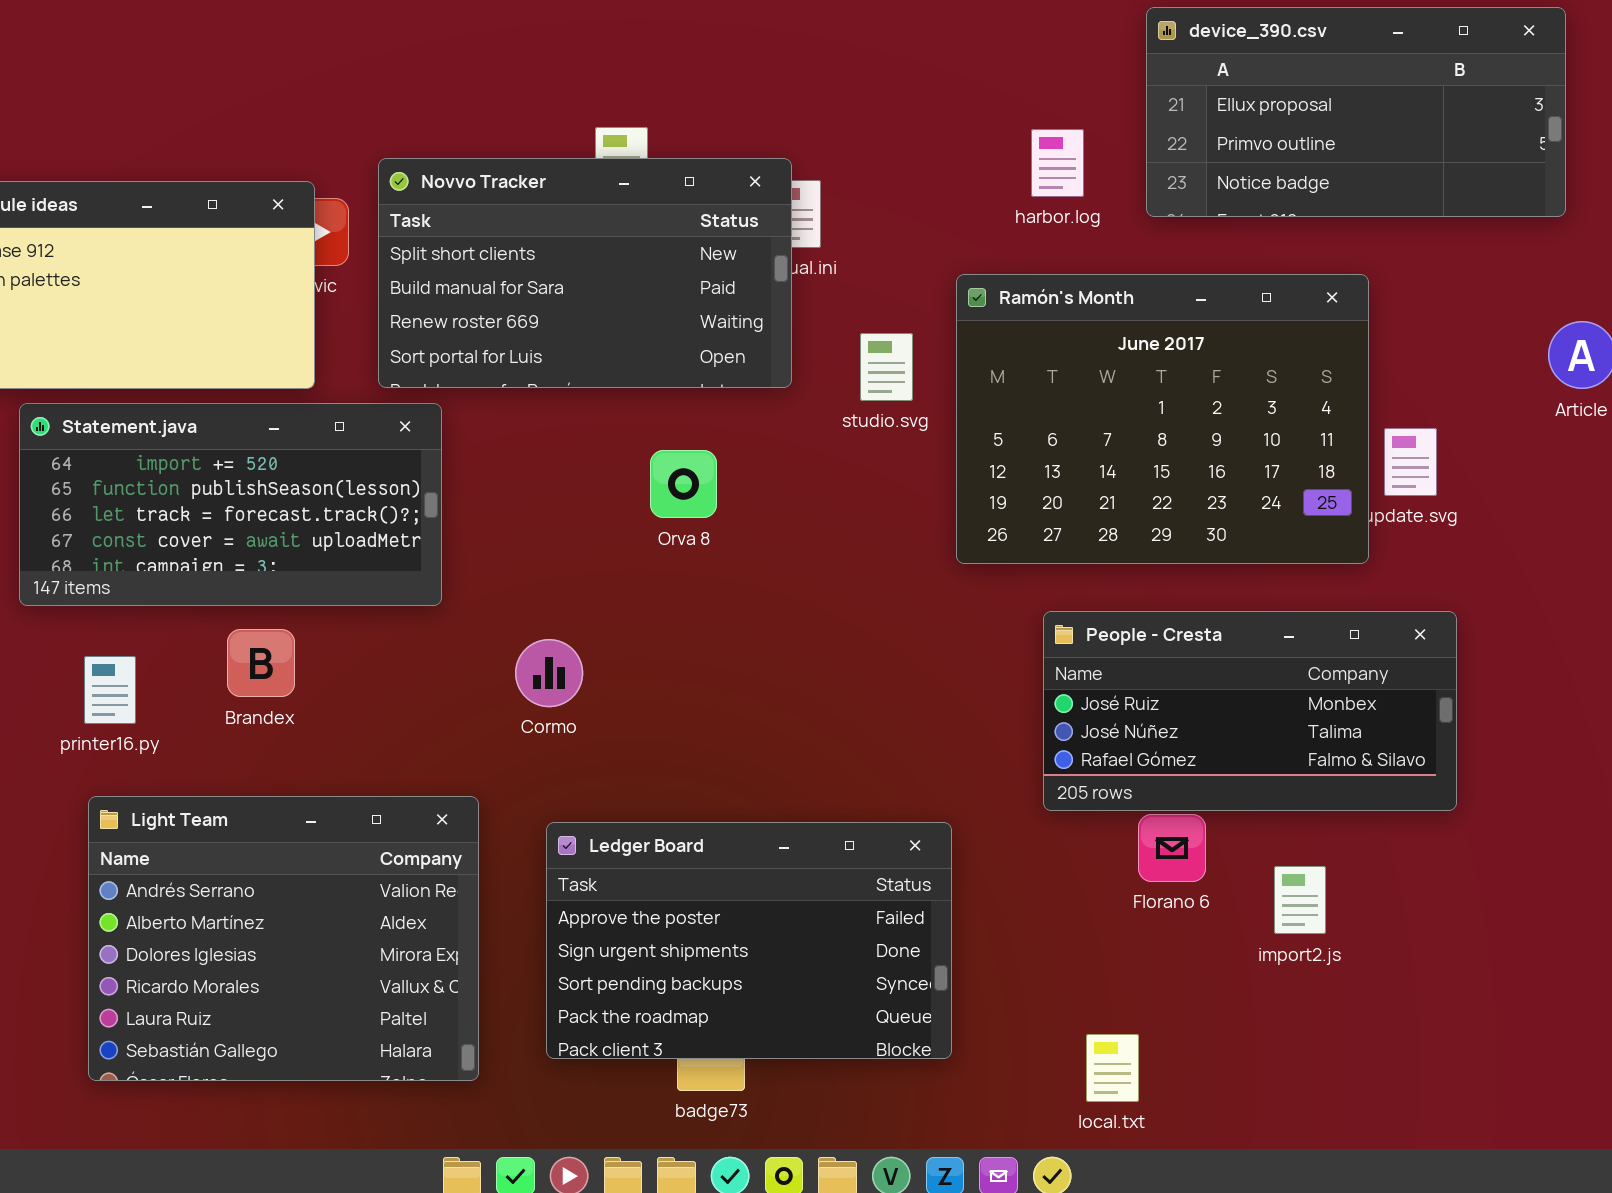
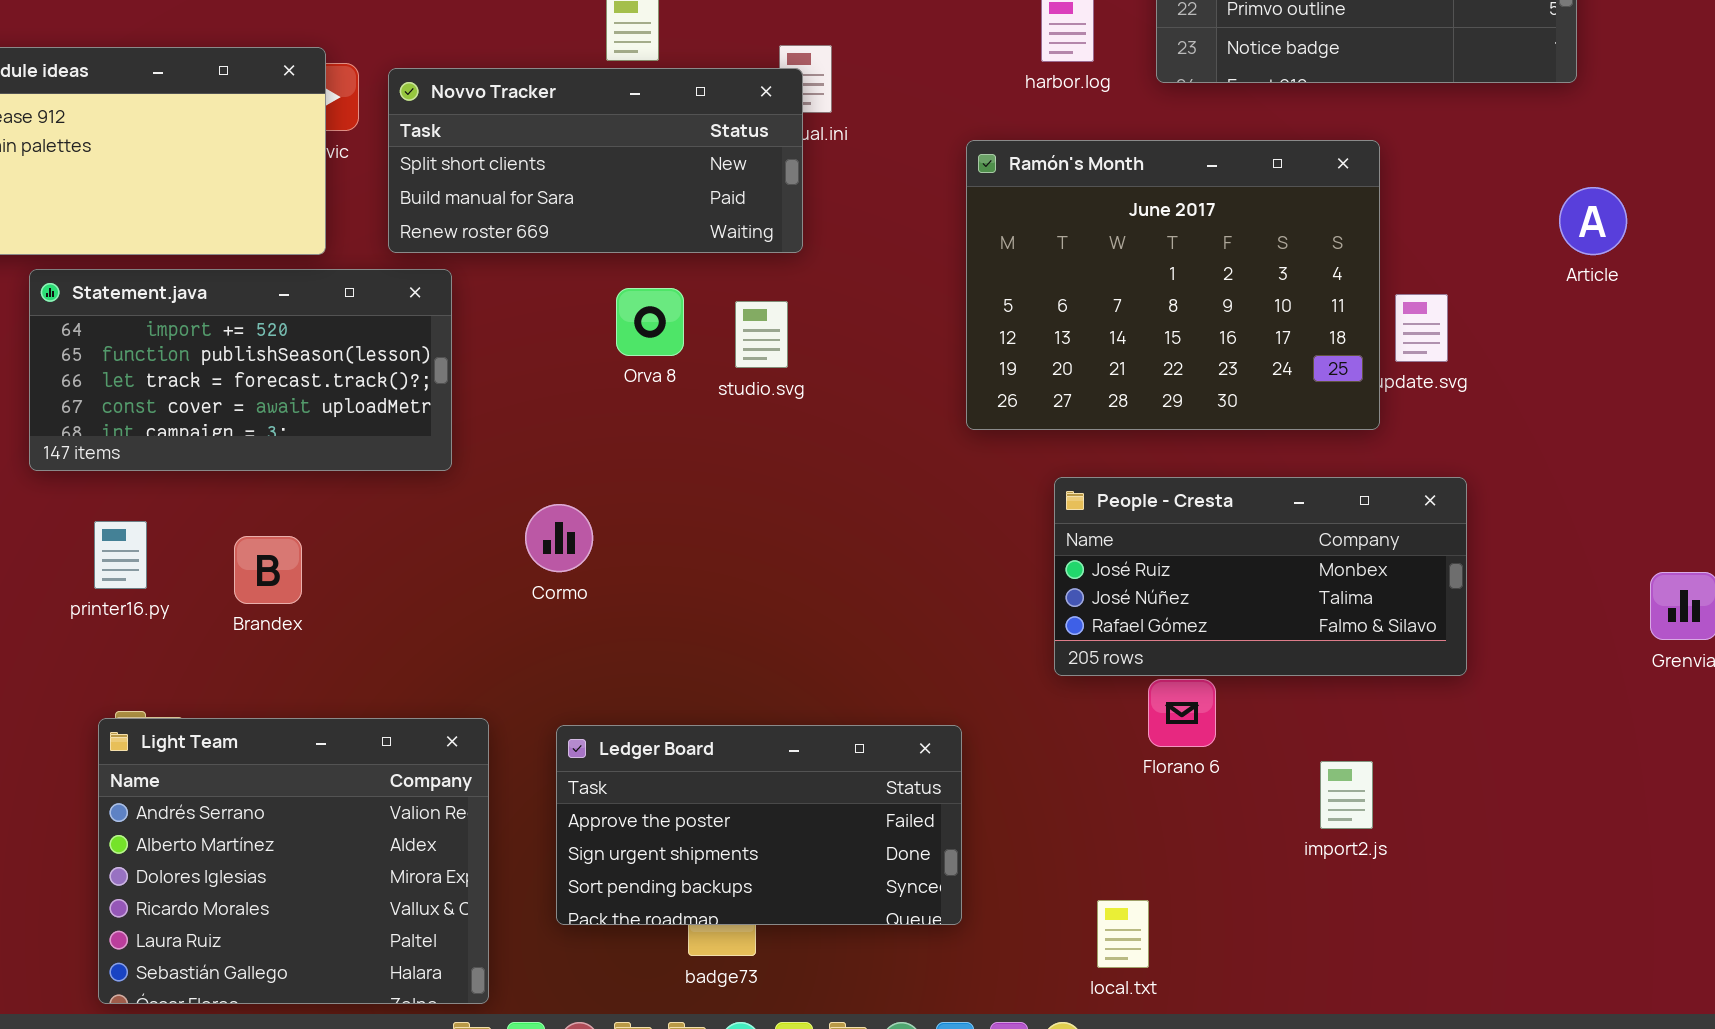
Novvo Tracker: [378,158,792,388] -> [388,68,803,253], resized
studio.svg: [860,333,913,401] -> [735,301,788,368], moved
Orva 8: [650,450,717,518] -> [616,288,684,356], moved
Brandex: [227,629,295,697] -> [234,536,302,604], moved
Light Team: [88,796,479,1081] -> [98,718,489,1004], moved
Ledger Board: [546,822,952,1059] -> [556,725,962,925], resized
import2.js: [1274,866,1326,934] -> [1320,761,1373,829], moved

